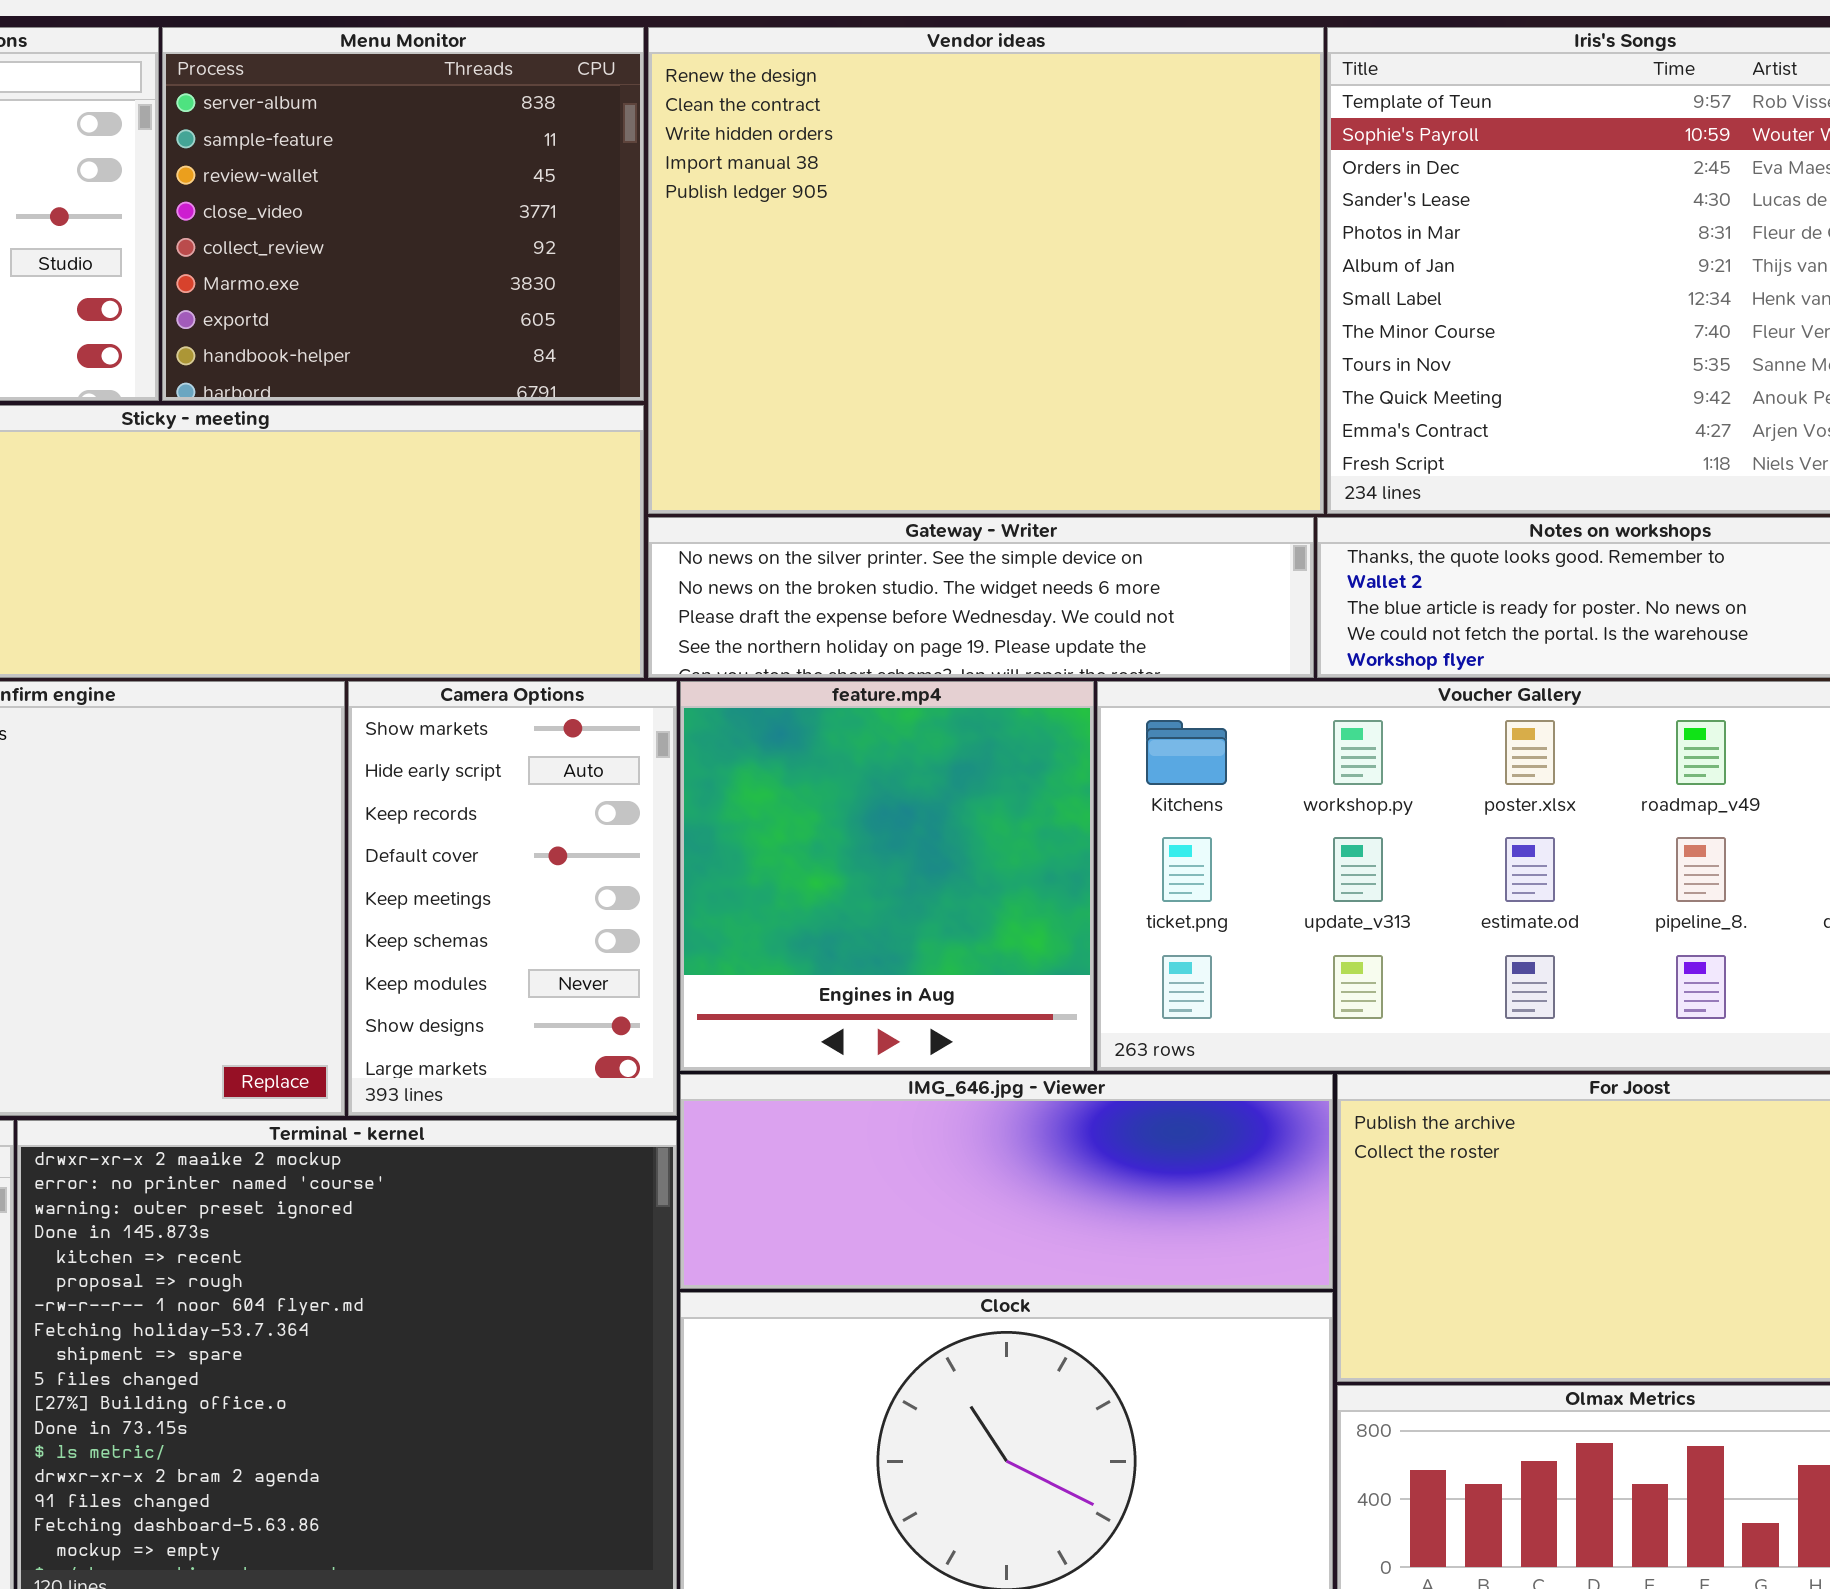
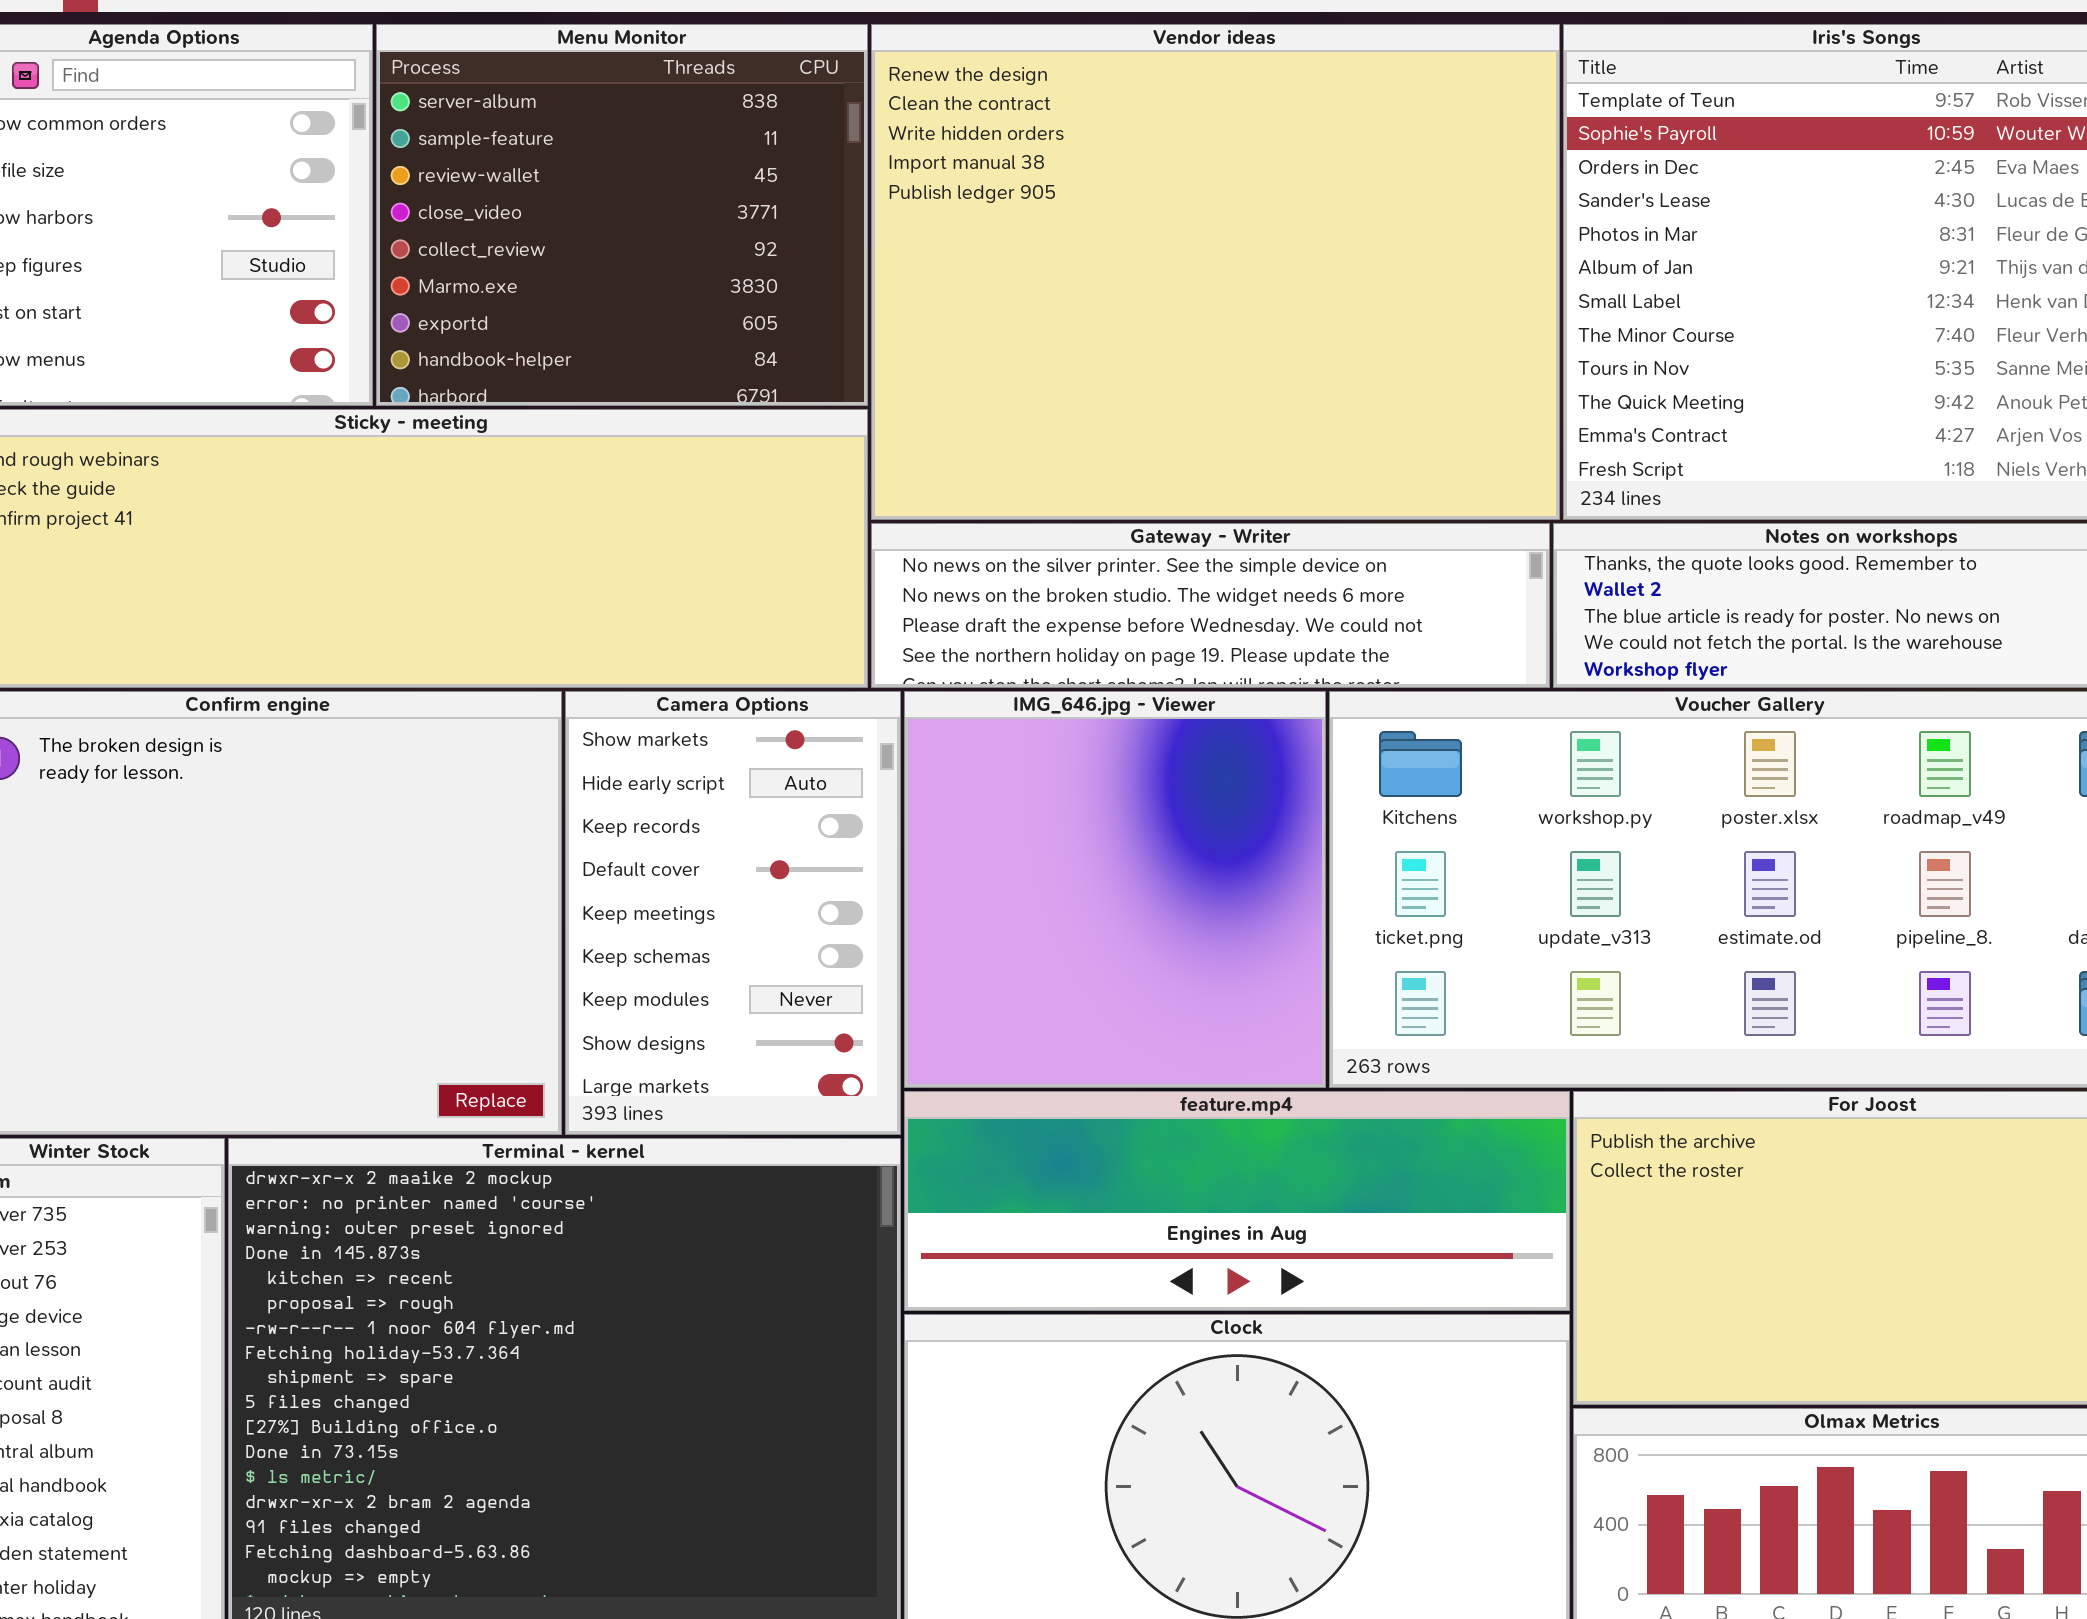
feature.mp4: [680,681,1094,1071] -> [904,1091,1570,1311], moved, resized
IMG_646.jpg - Viewer: [680,1074,1333,1289] -> [904,691,1326,1088], moved, resized

